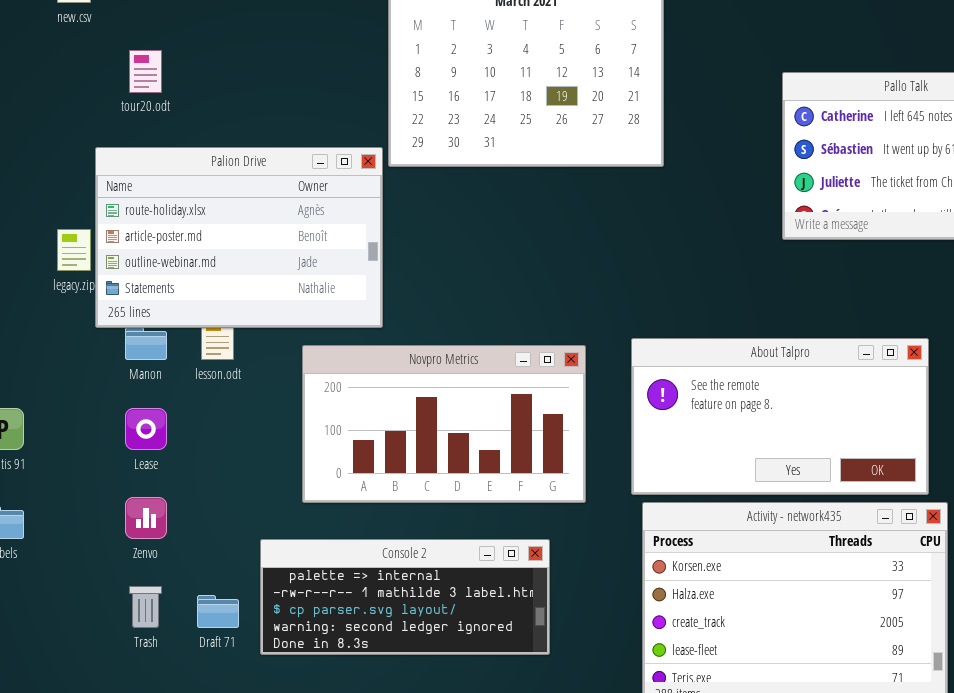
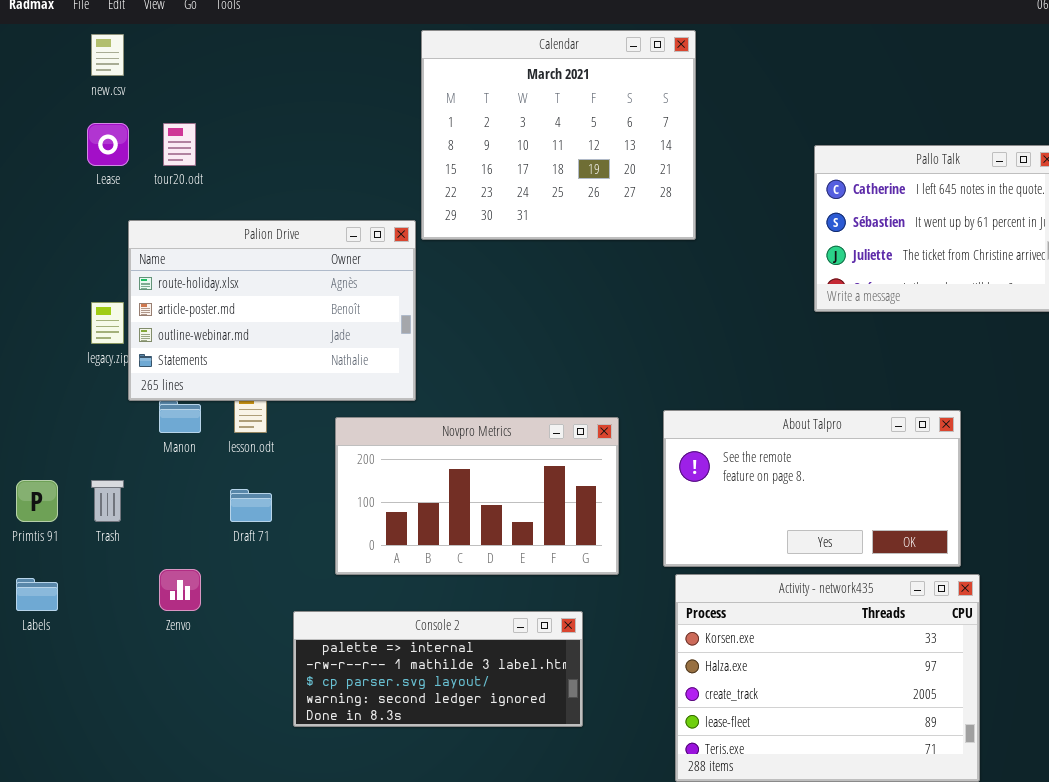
Lease: [125,408,167,450] -> [87,123,129,166], moved
Trash: [129,586,162,628] -> [91,480,124,522], moved
Draft 71: [197,595,239,628] -> [230,489,272,522], moved

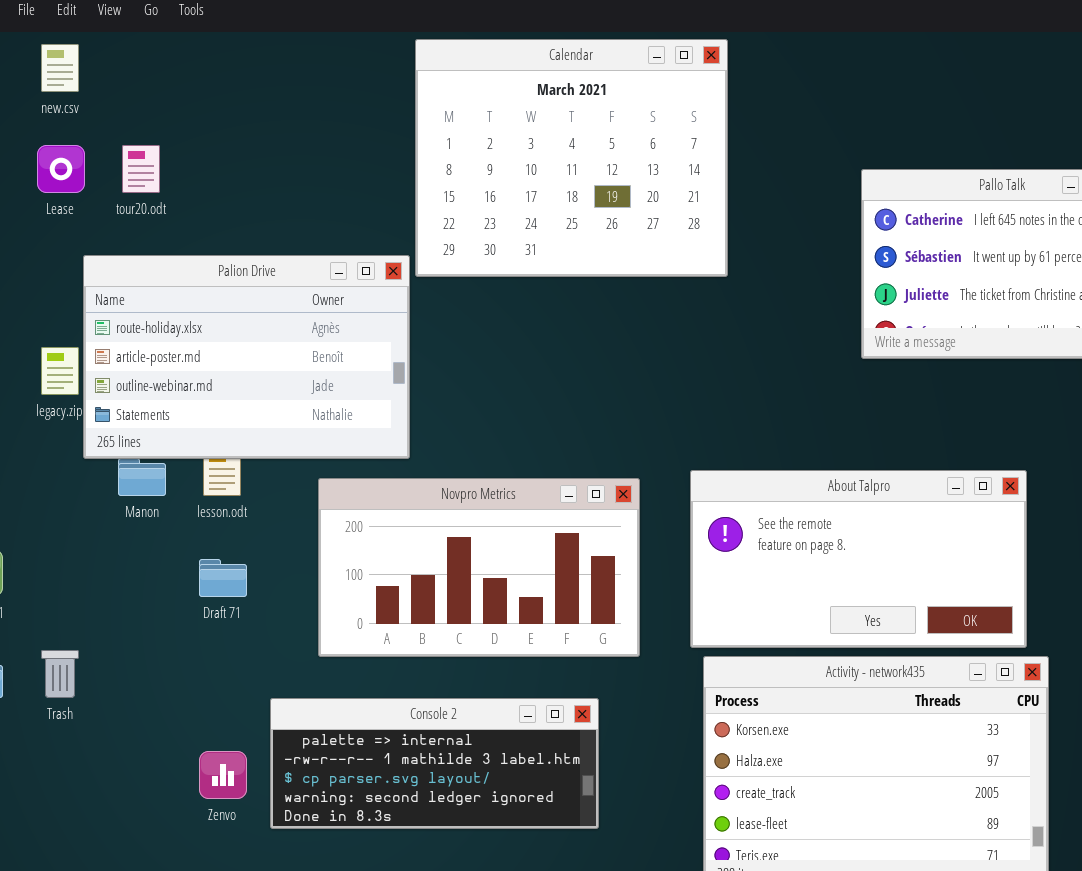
Trash: [91,480,124,522] -> [41,650,79,698], moved
Zenvo: [159,569,201,611] -> [199,751,247,799], moved

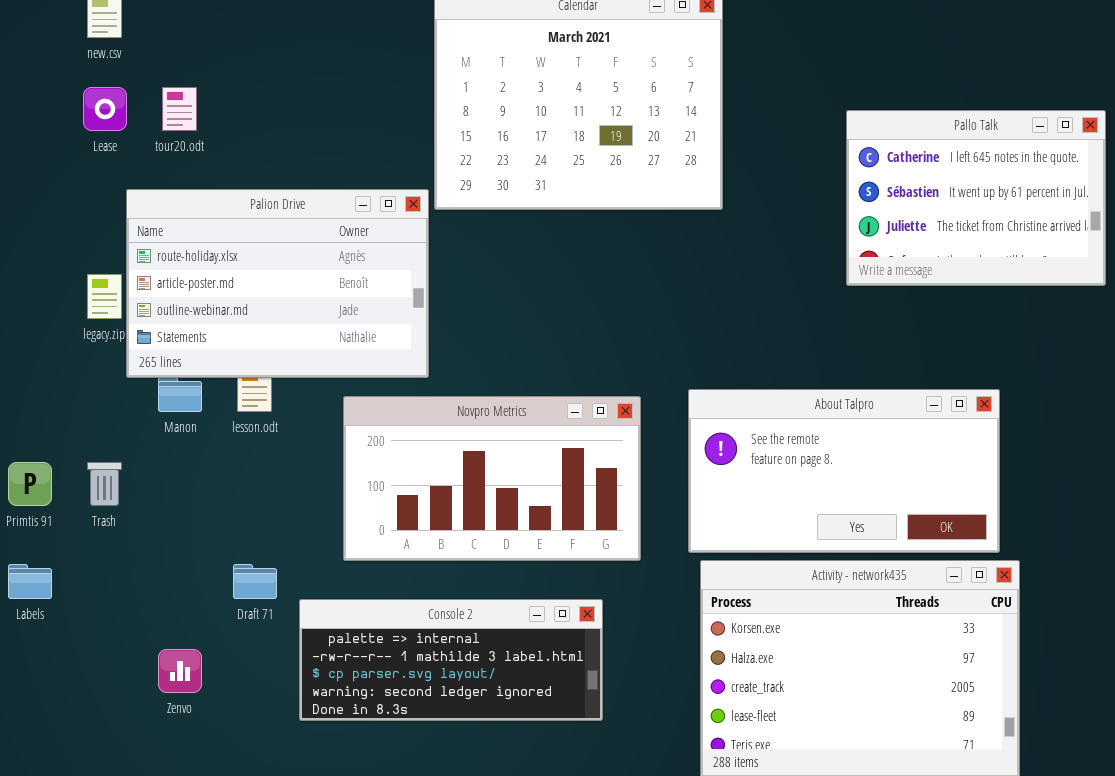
Draft 71: [199,559,247,597] -> [233,564,277,599], moved
Trash: [41,650,79,698] -> [87,462,122,506], moved
Zenvo: [199,751,247,799] -> [158,649,202,693], moved

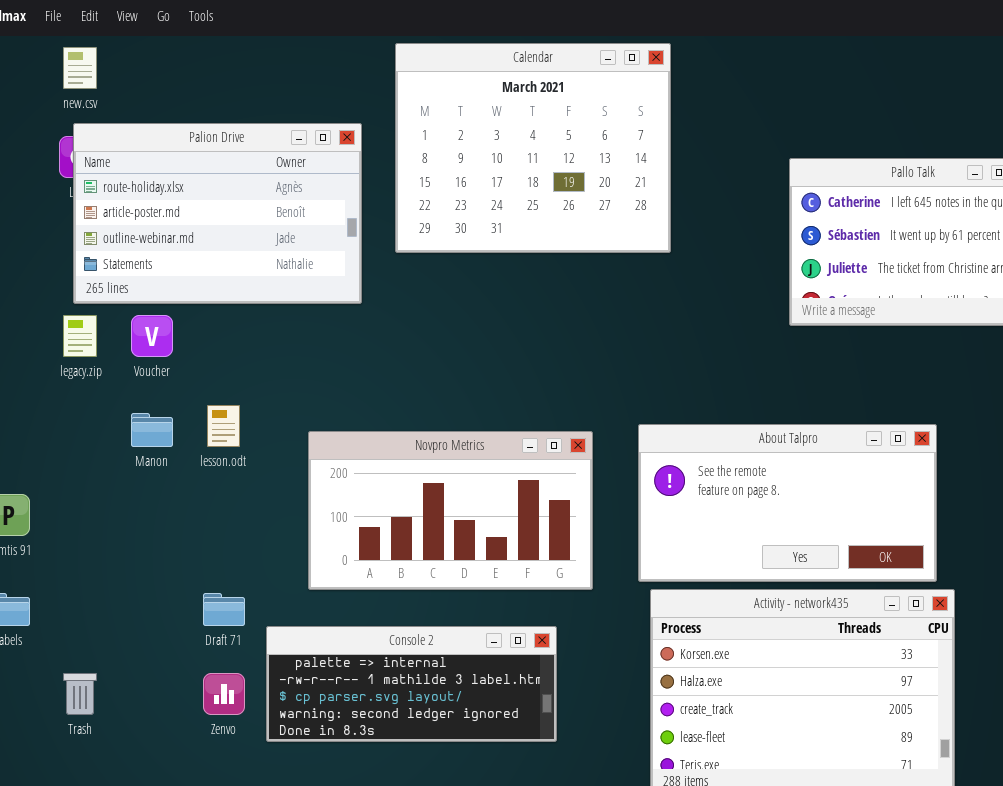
Palion Drive: [126,189,429,378] -> [73,123,362,304], moved
Trash: [87,462,122,506] -> [63,673,97,715], moved
Zenvo: [158,649,202,693] -> [203,673,245,715], moved

